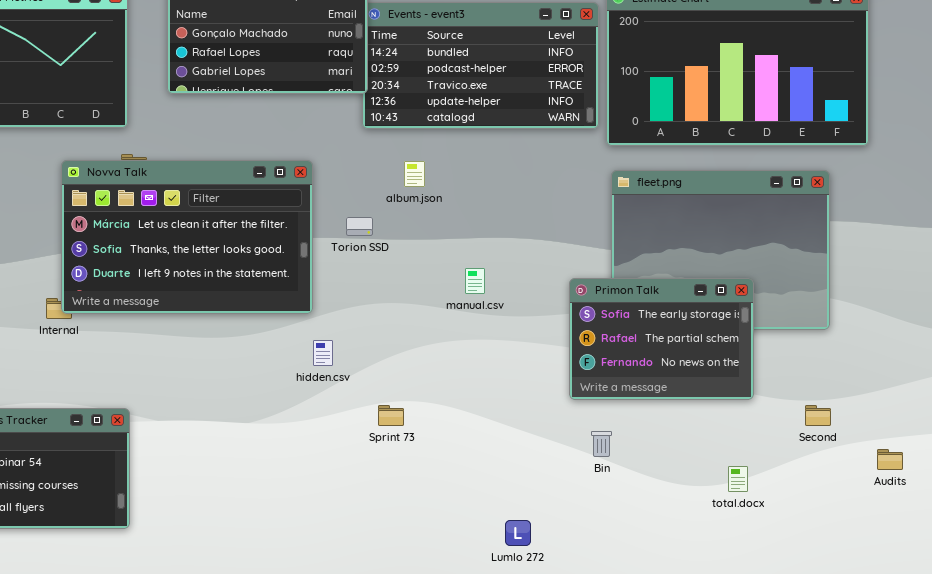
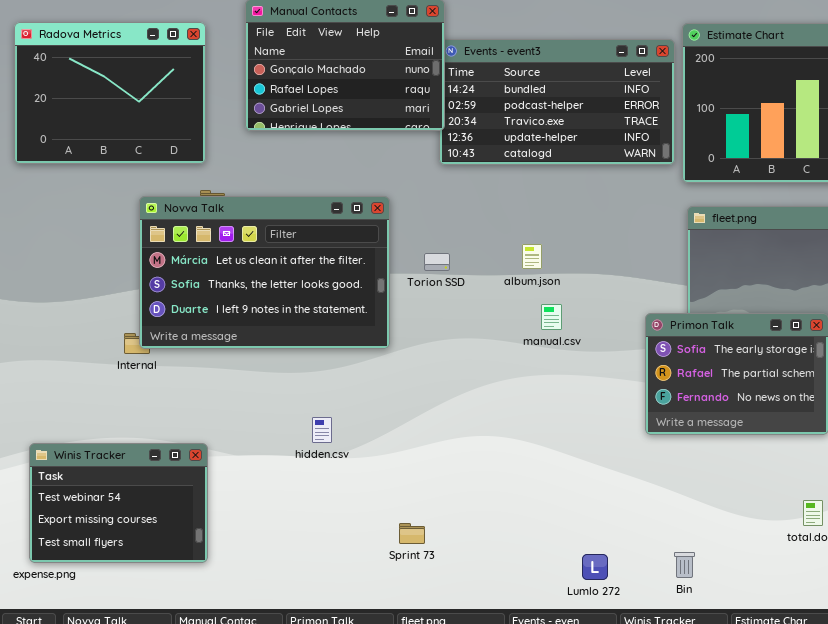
album.json: [404,161,425,187] -> [522,244,542,269], moved
hidden.csv: [313,340,333,366] -> [312,417,332,443], moved
Sprint 73: [378,405,404,426] -> [399,523,425,544], moved
Bin: [591,431,612,457] -> [674,552,695,578], moved

